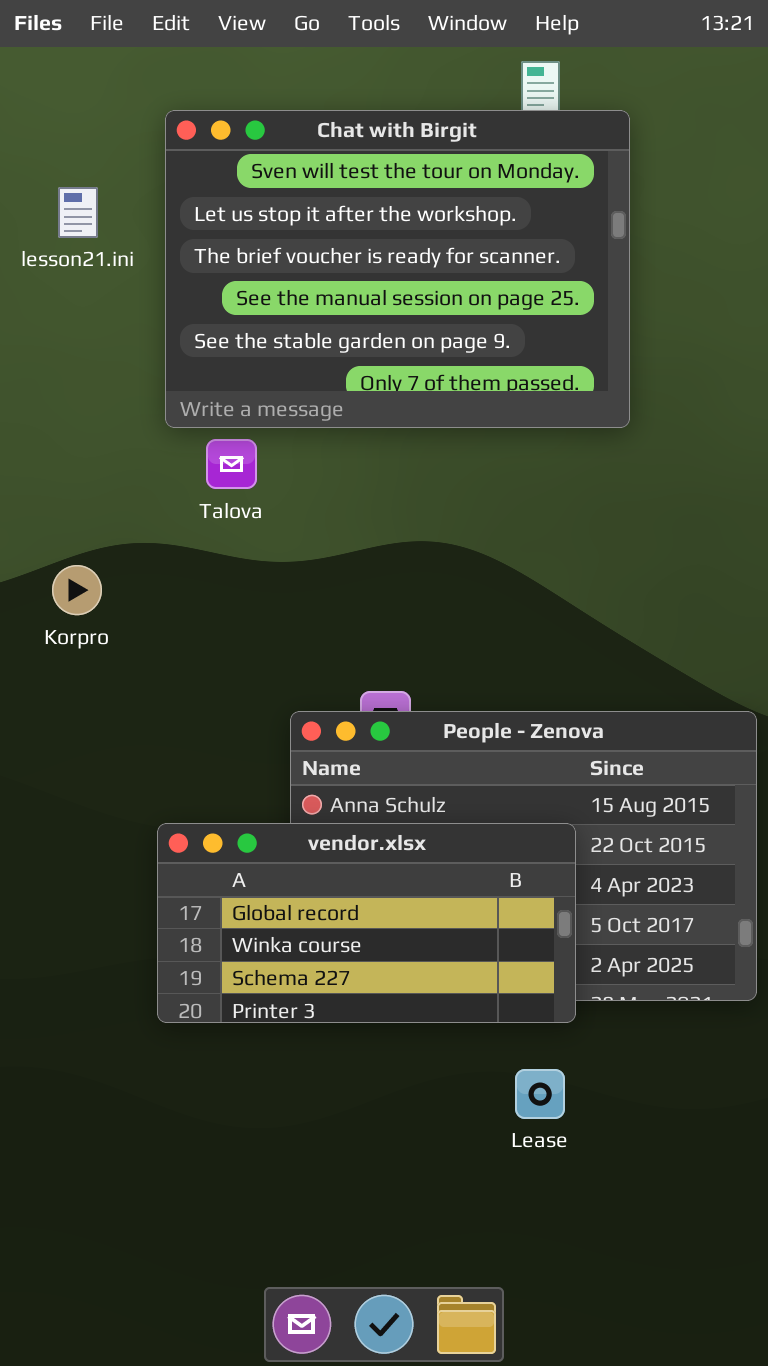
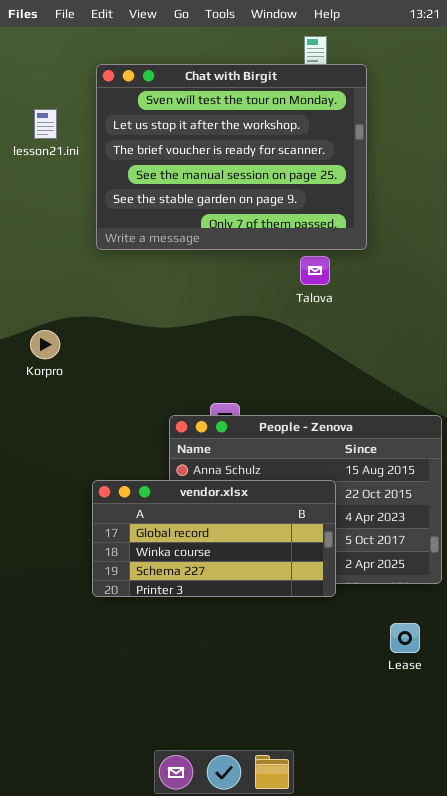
Talova: [206,439,257,489] -> [300,256,330,285], moved
Lease: [515,1069,565,1119] -> [390,623,420,653], moved

